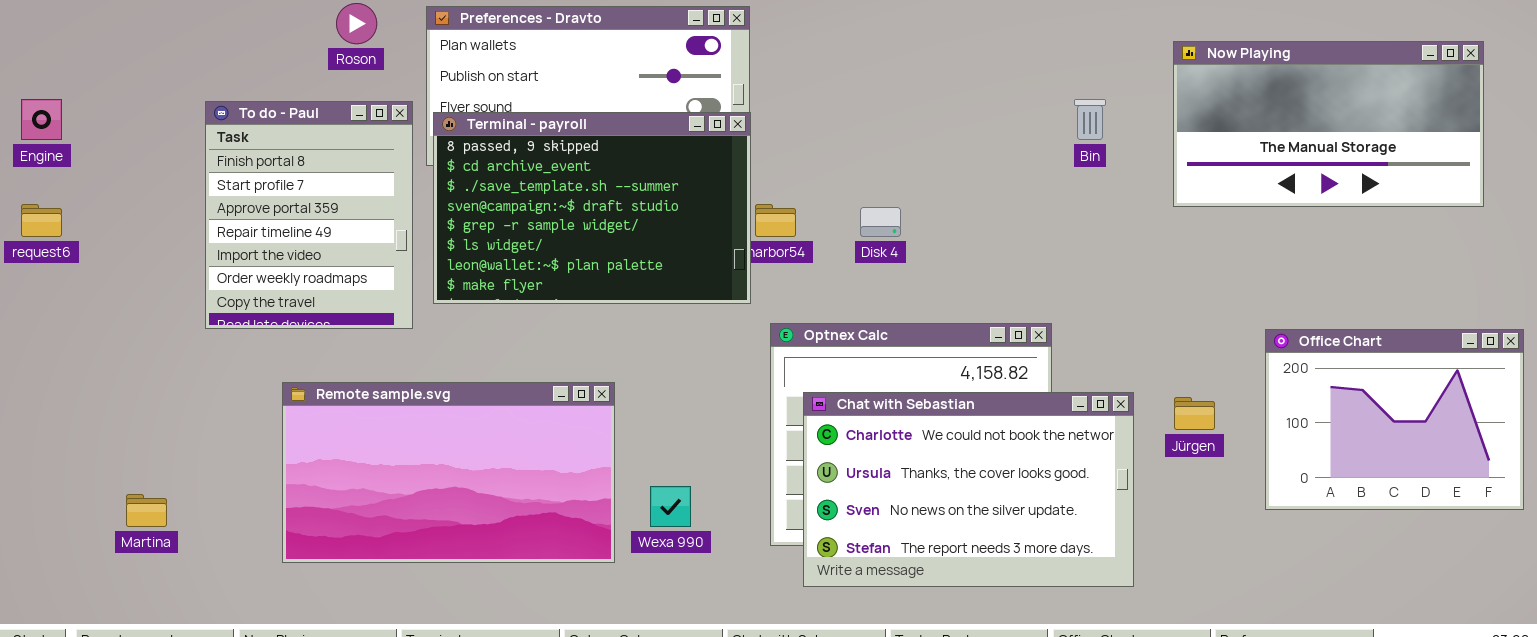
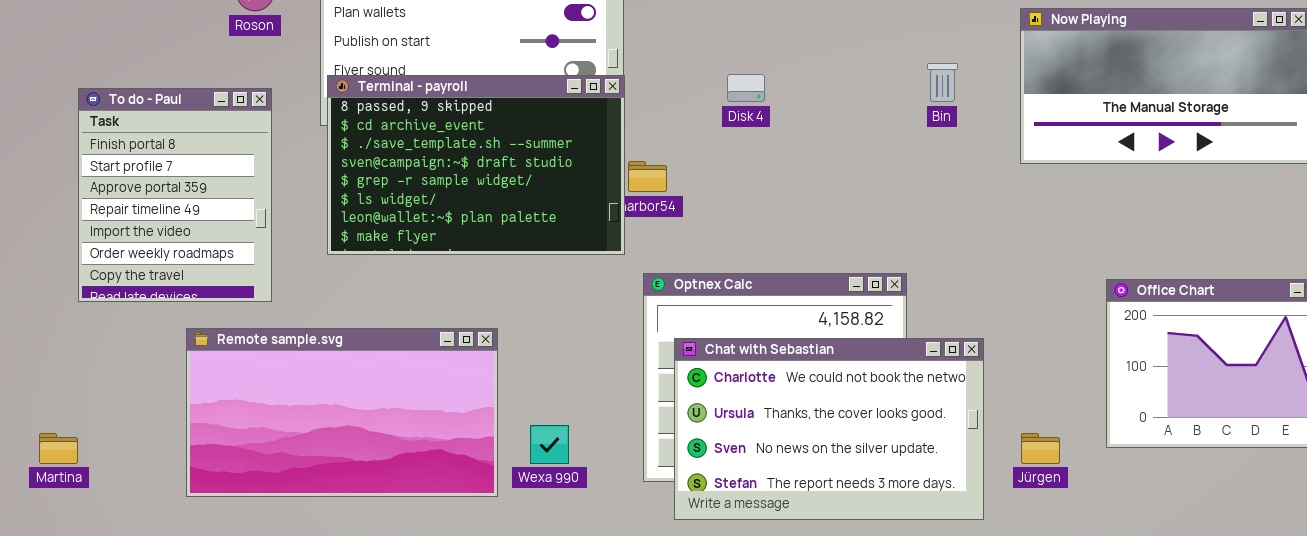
To do - Paul: [205,101,413,329] -> [78,88,272,302], moved
Disk 4: [860,207,901,237] -> [727,74,765,102], moved
Jürgen: [1174,397,1215,430] -> [1021,433,1060,464], moved

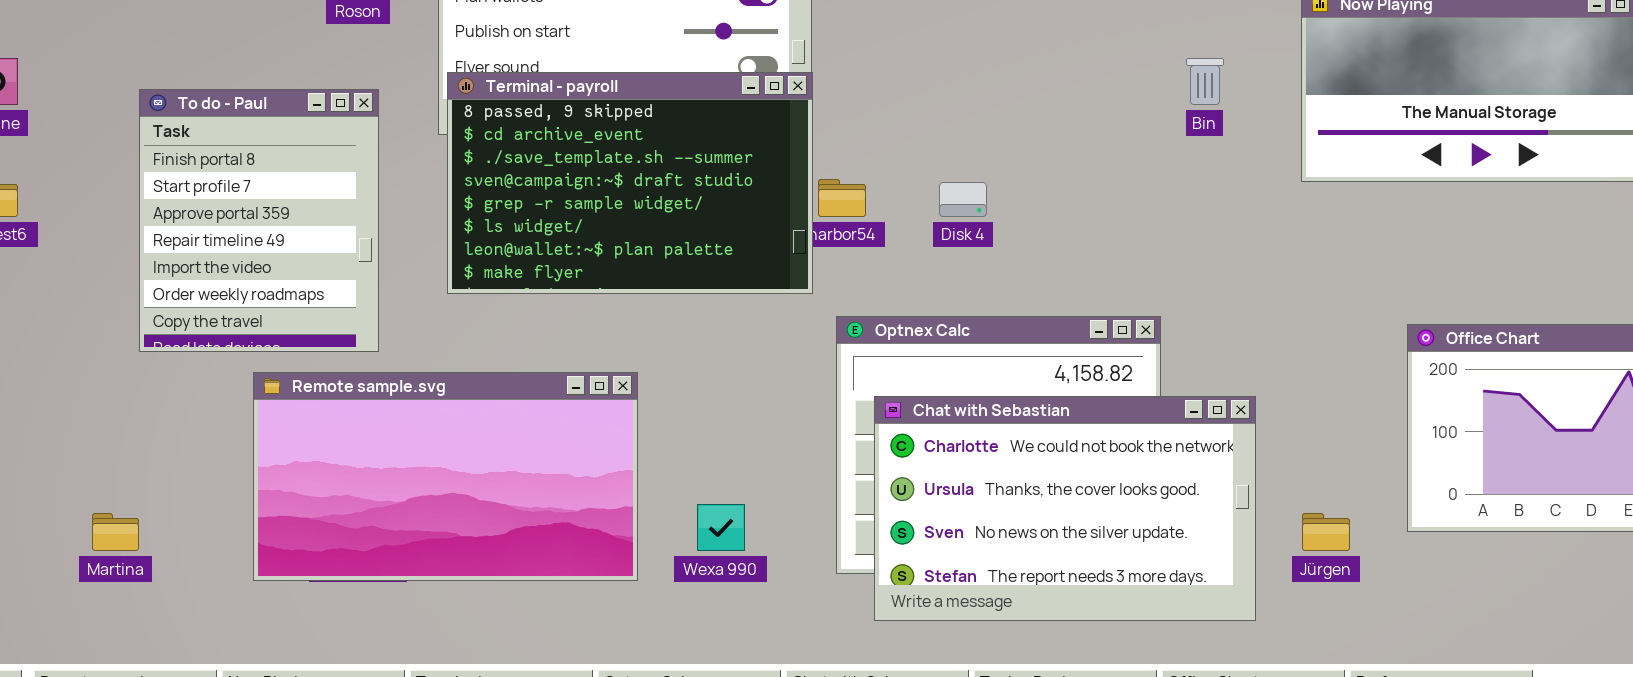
Disk 4: [727,74,765,102] -> [939,182,987,217], moved
Remote sample.svg: [186,328,498,497] -> [253,372,638,581], moved

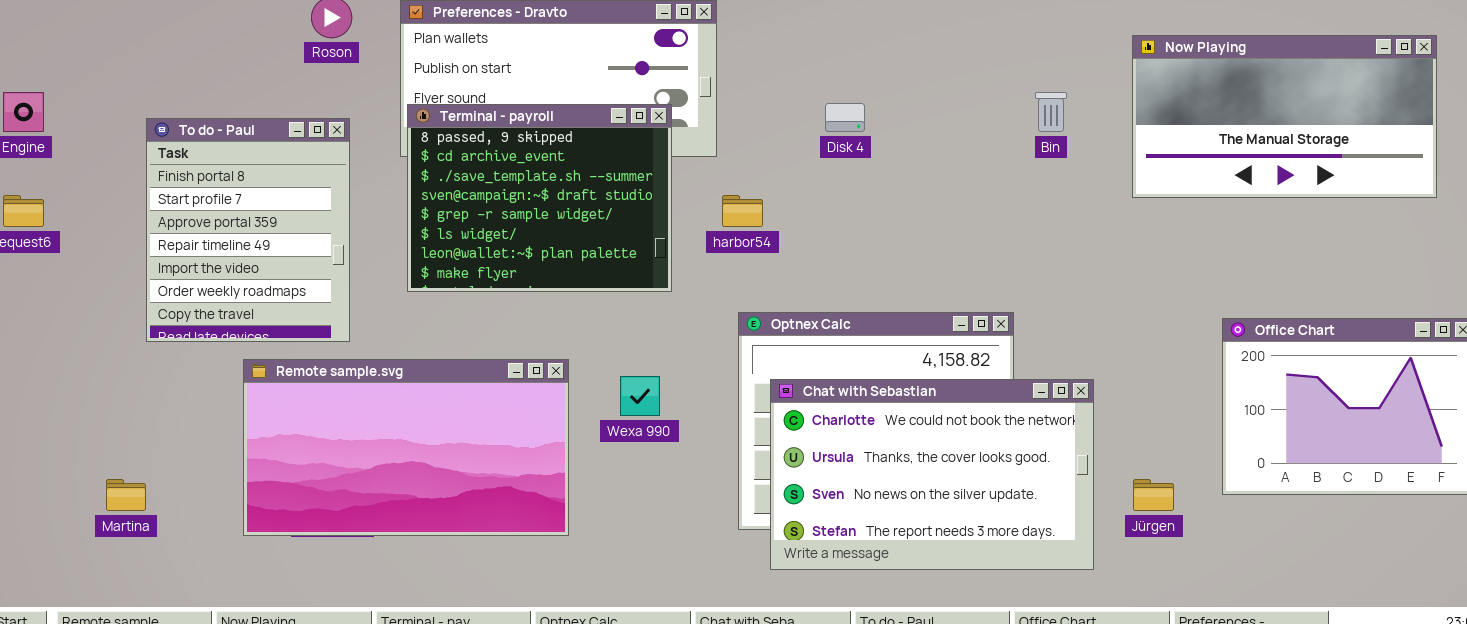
Terminal - payroll: [447,72,813,294] -> [407,104,672,292], resized
Disk 4: [939,182,987,217] -> [825,103,865,132], moved
Wexa 990: [697,504,745,551] -> [620,376,660,416], moved

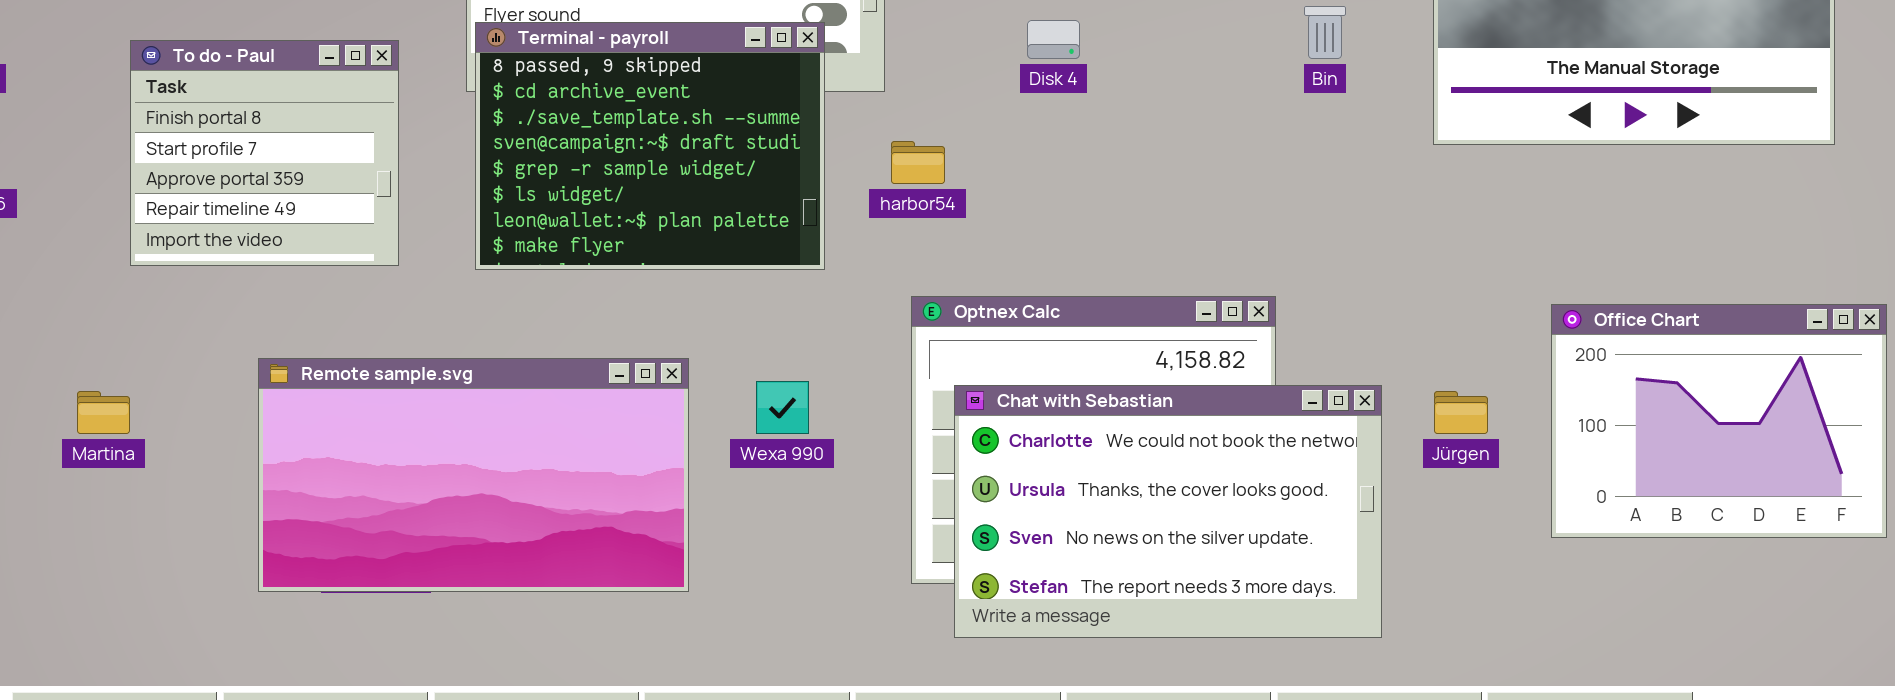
To do - Paul: [146,118,350,342] -> [130,40,399,266], resized
Martina: [106,479,146,511] -> [77,391,130,434], moved
Jürgen: [1133,479,1174,511] -> [1434,391,1488,434], moved

